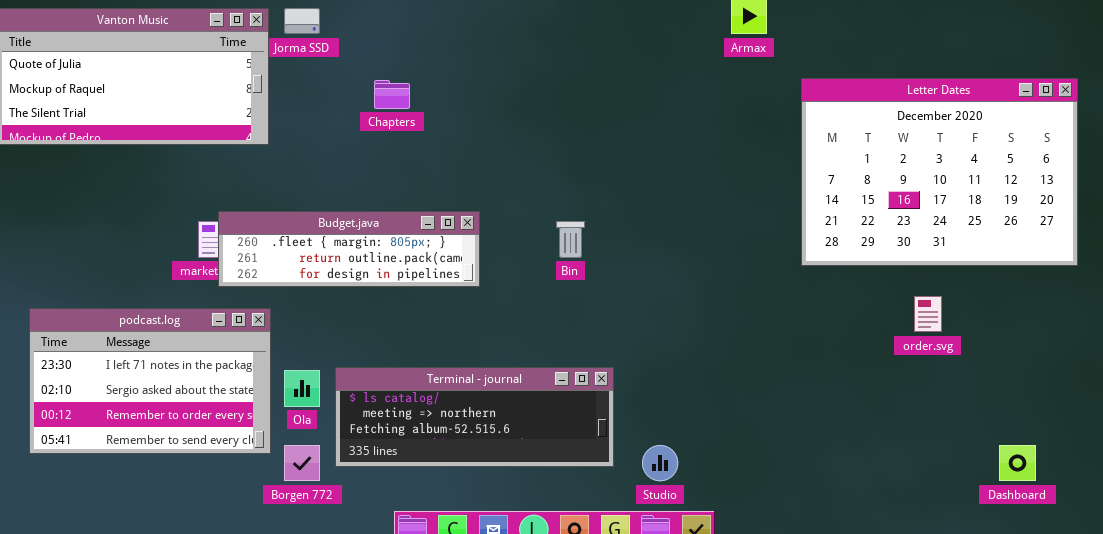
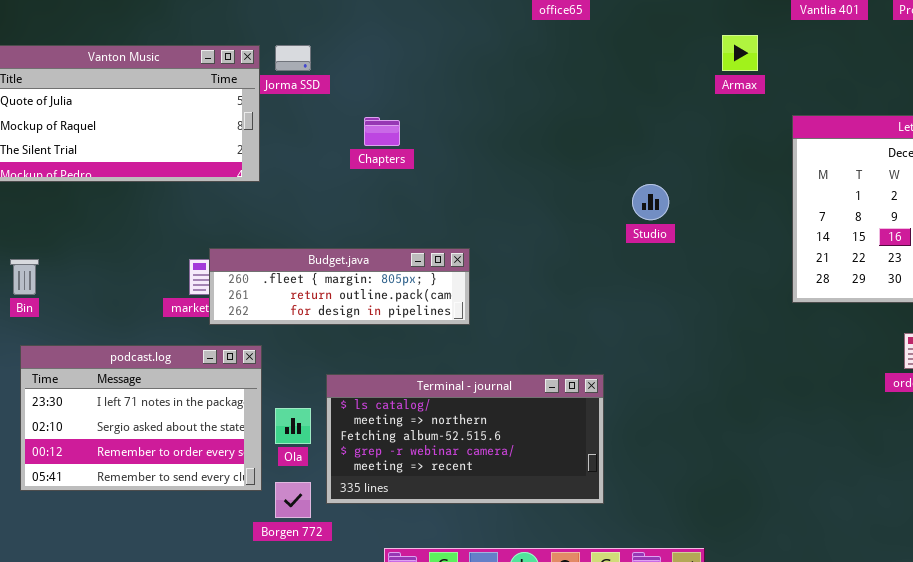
Bin: [556,221,585,258] -> [10,259,39,295], moved
Terminal - journal: [335,367,614,467] -> [326,374,604,504], resized
Studio: [642,445,678,481] -> [632,184,669,220], moved

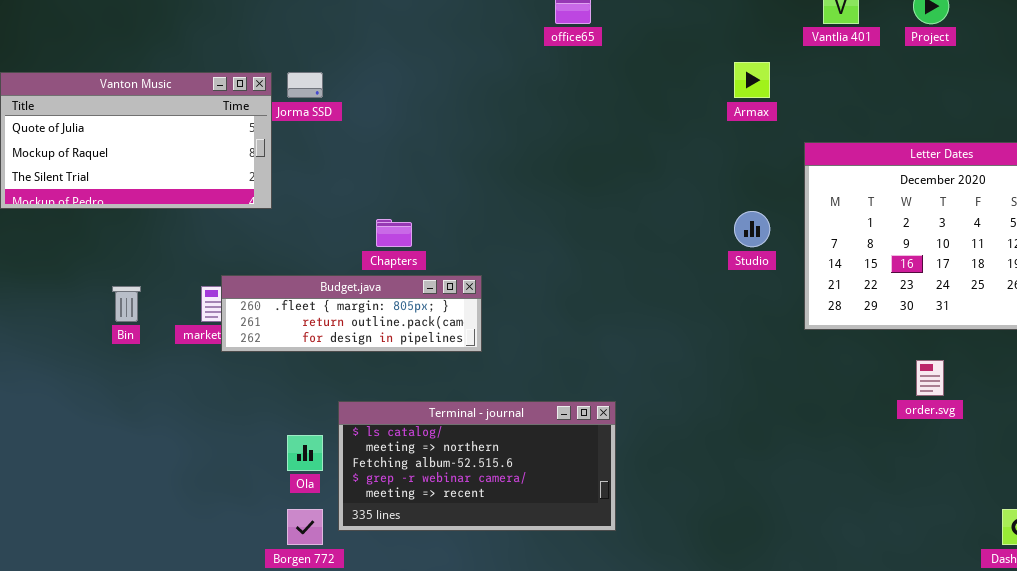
Chapters: [364,117,400,146] -> [376,219,412,247], moved
Studio: [632,184,669,220] -> [734,211,770,247], moved
Bin: [10,259,39,295] -> [112,286,141,322], moved
podcast.log: [20,345,262,491] -> none, closed

